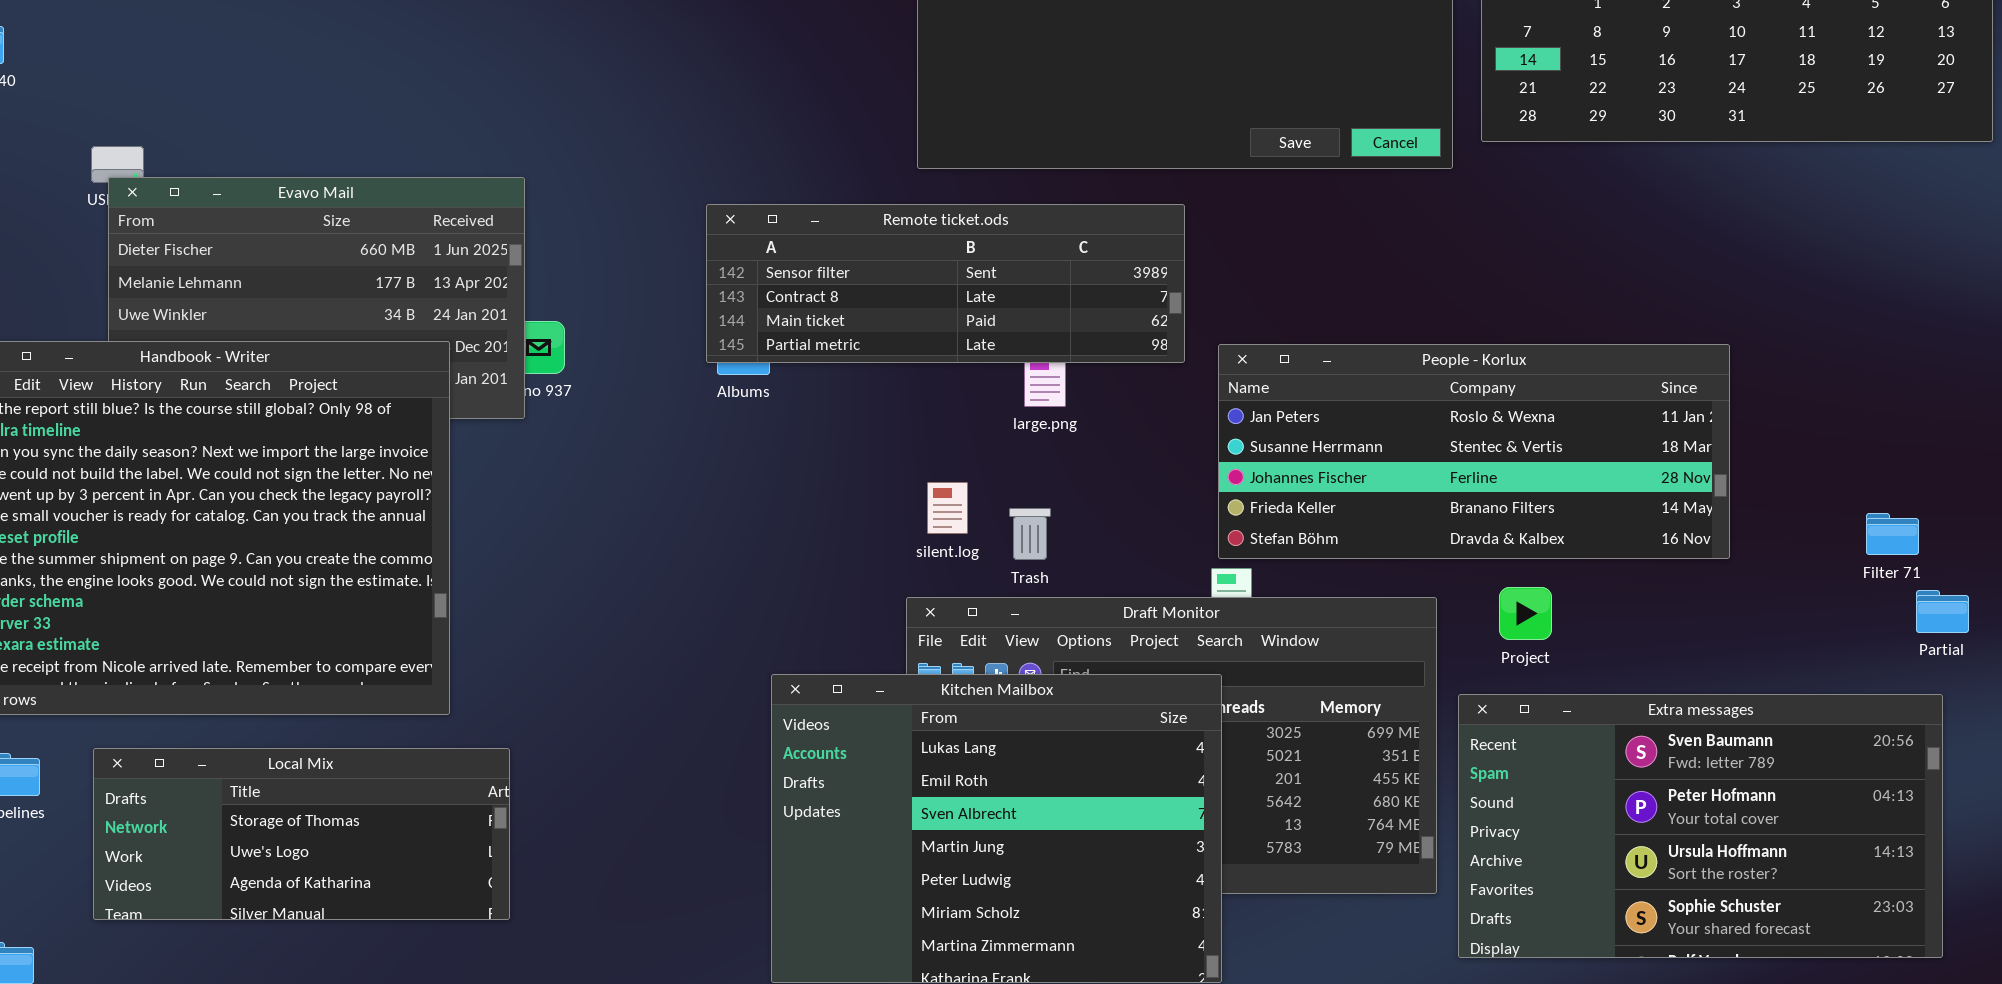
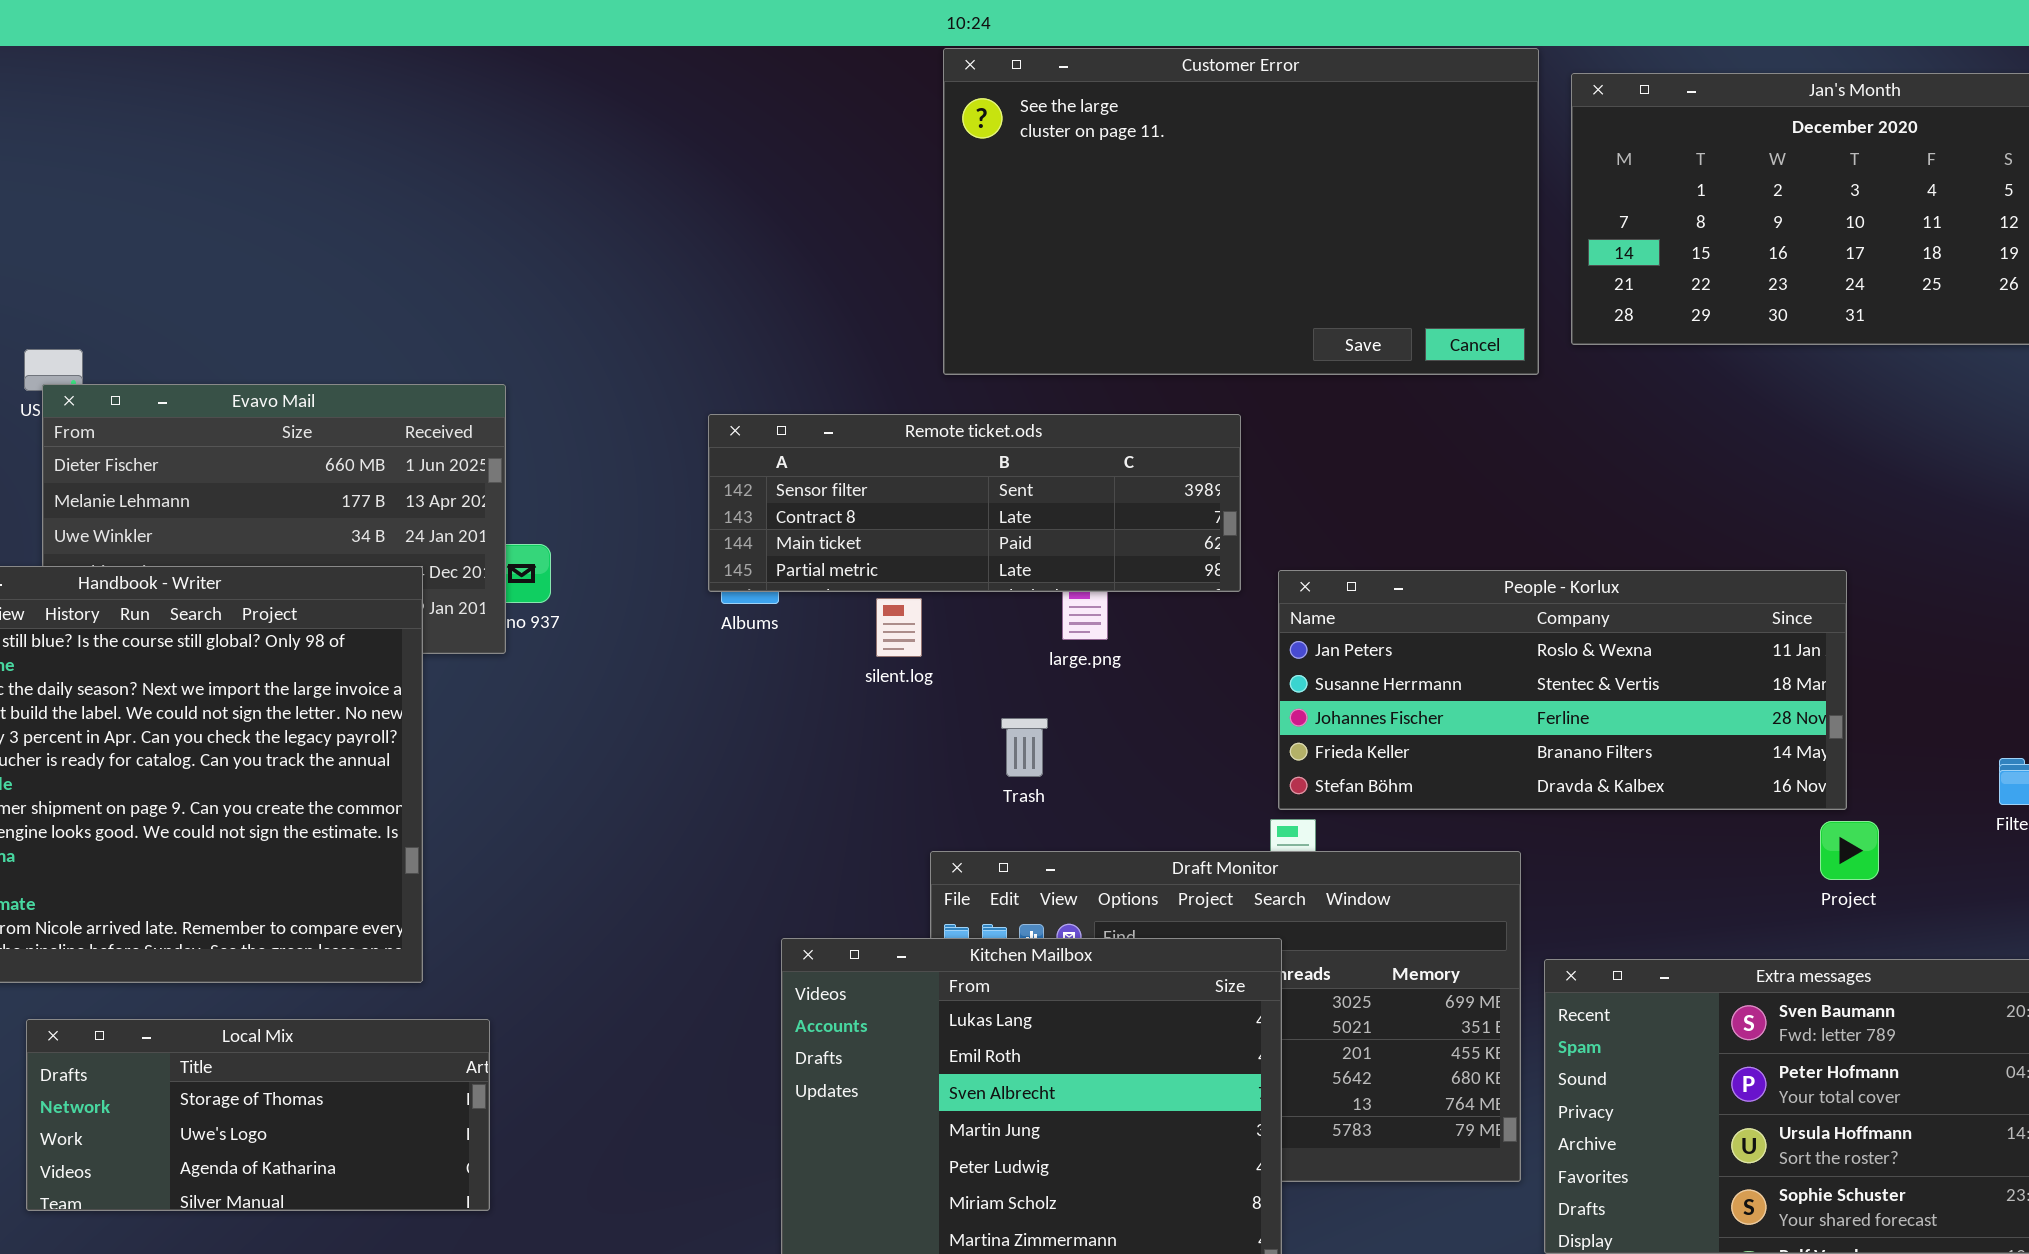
silent.log: [927,482,968,534] -> [876,598,922,657], moved
Trash: [1009,508,1051,560] -> [1001,718,1048,777], moved
Project: [1499,587,1552,640] -> [1820,821,1879,880], moved

